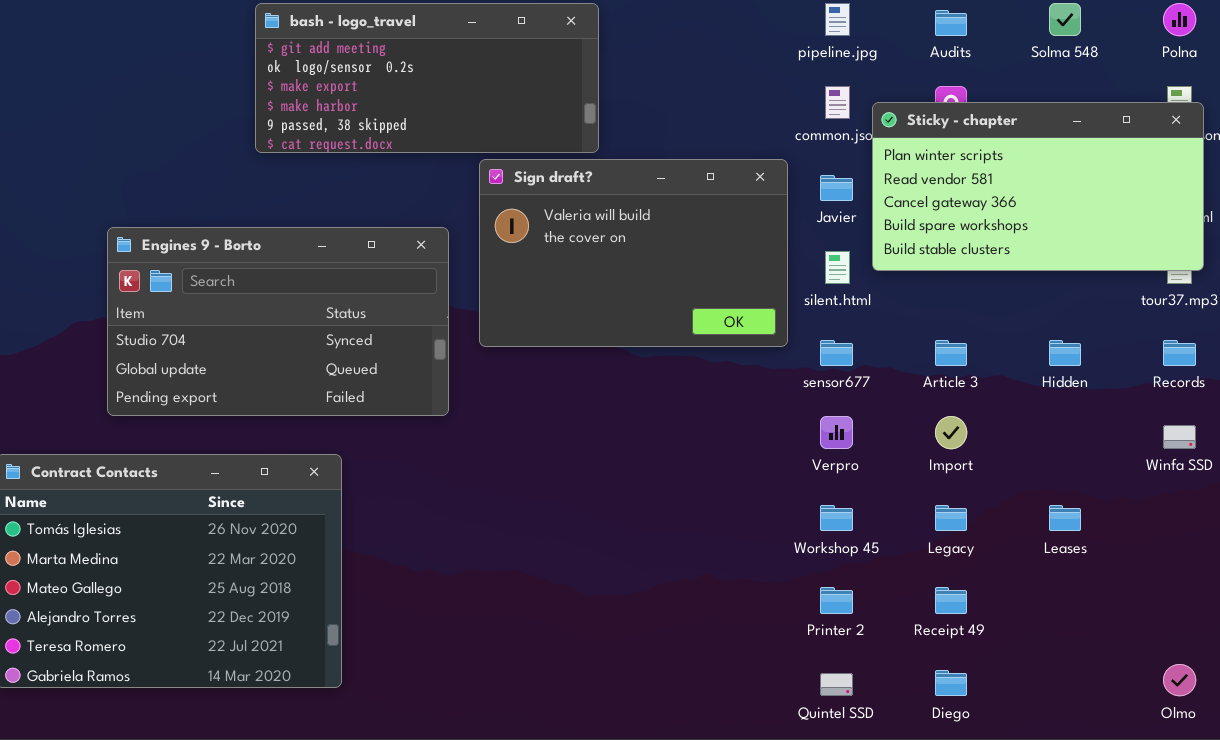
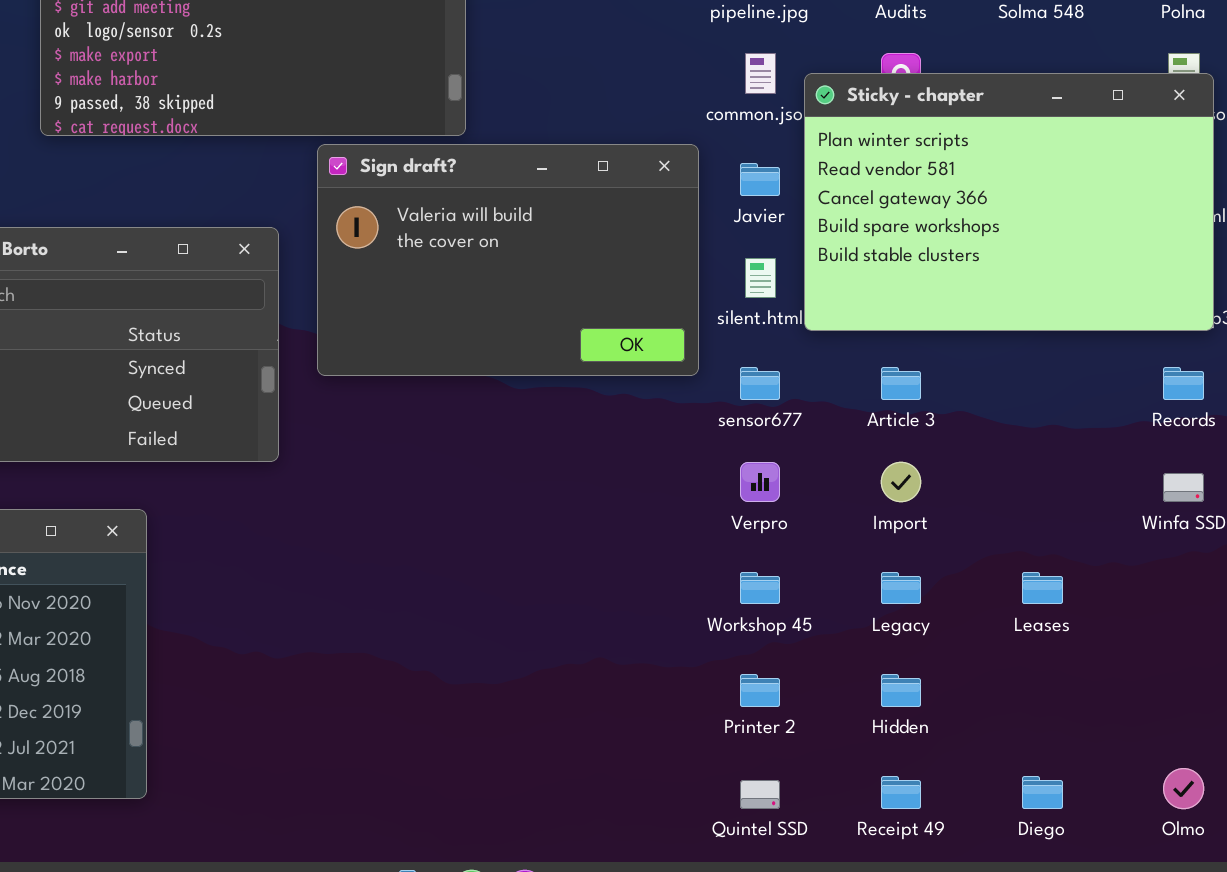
Sticky - chapter: [872,102,1204,271] -> [804,73,1214,331], resized
Hidden: [1049,340,1081,366] -> [881,674,921,707], moved
Receipt 49: [935,587,967,614] -> [881,776,921,809], moved
Diego: [935,670,967,696] -> [1022,776,1063,809], moved

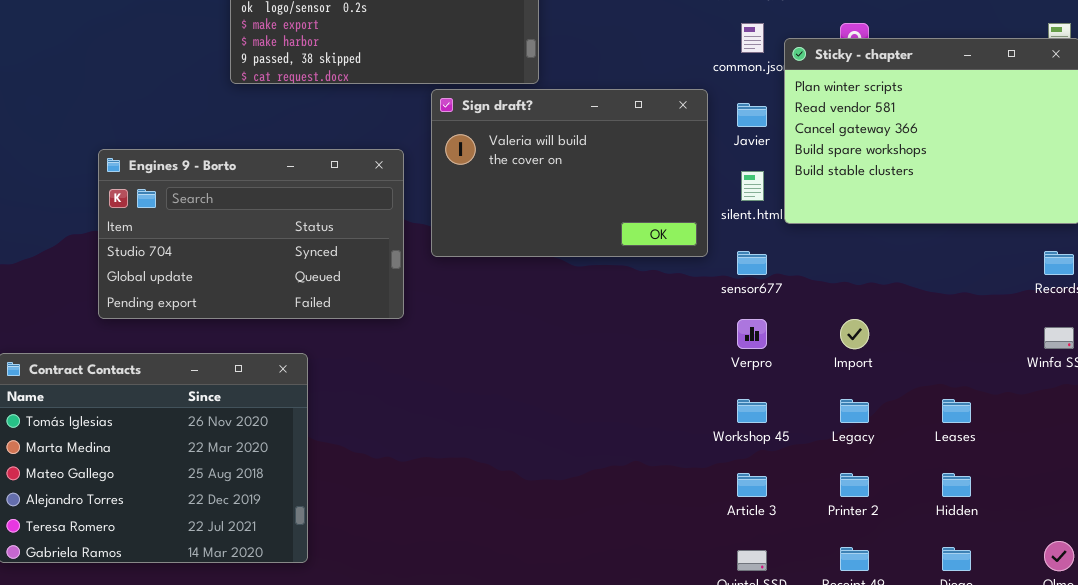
Article 3: [881,367,921,400] -> [737,473,767,497], moved
Printer 2: [740,674,780,707] -> [840,473,869,497], moved
Hidden: [881,674,921,707] -> [942,473,971,497], moved

